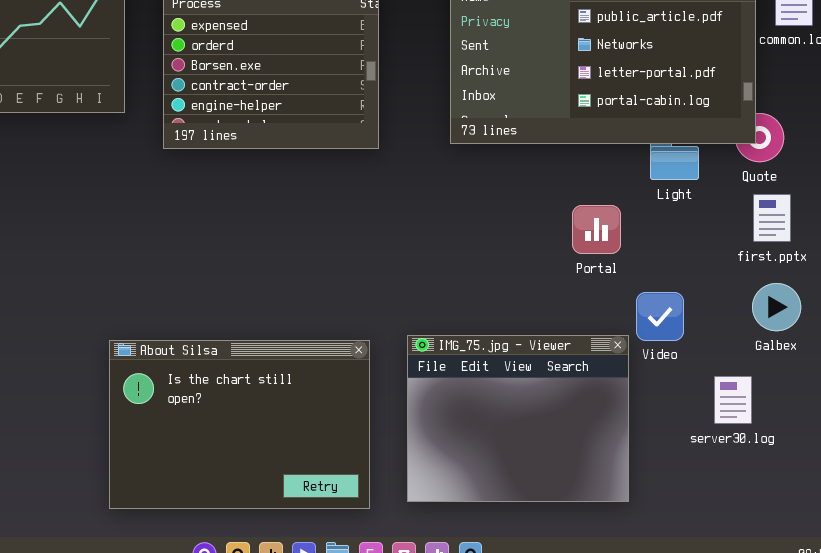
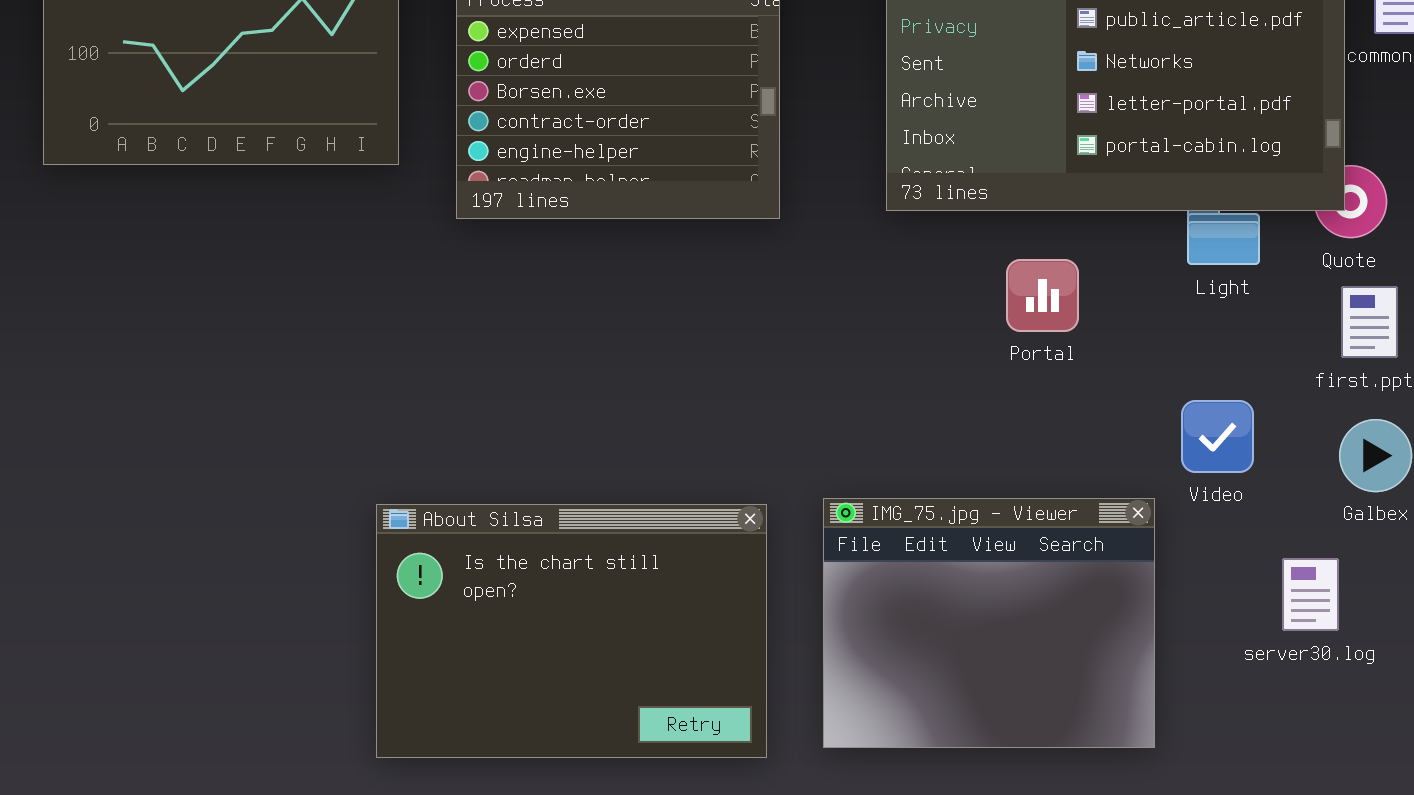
Portal: [572,205,621,254] -> [1006,259,1079,332], moved
Video: [636,292,684,341] -> [1181,400,1254,473], moved

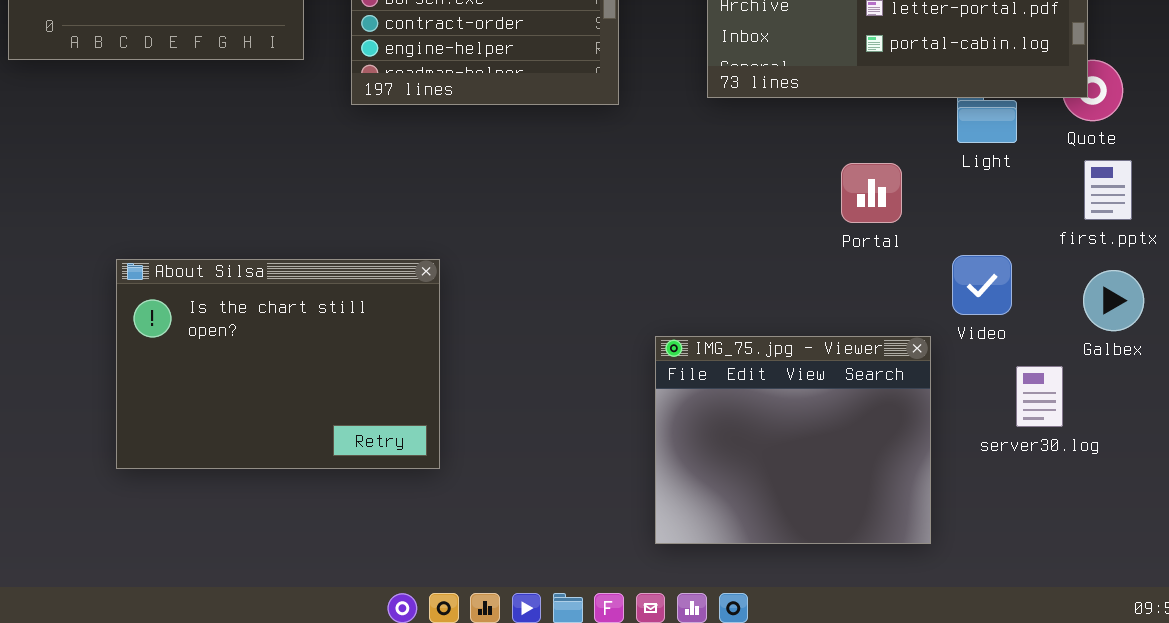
Portal: [1006,259,1079,332] -> [841,163,902,223], moved
About Silsa: [376,504,767,758] -> [116,259,440,469], moved
server30.log: [1282,558,1339,631] -> [1016,366,1063,427], moved

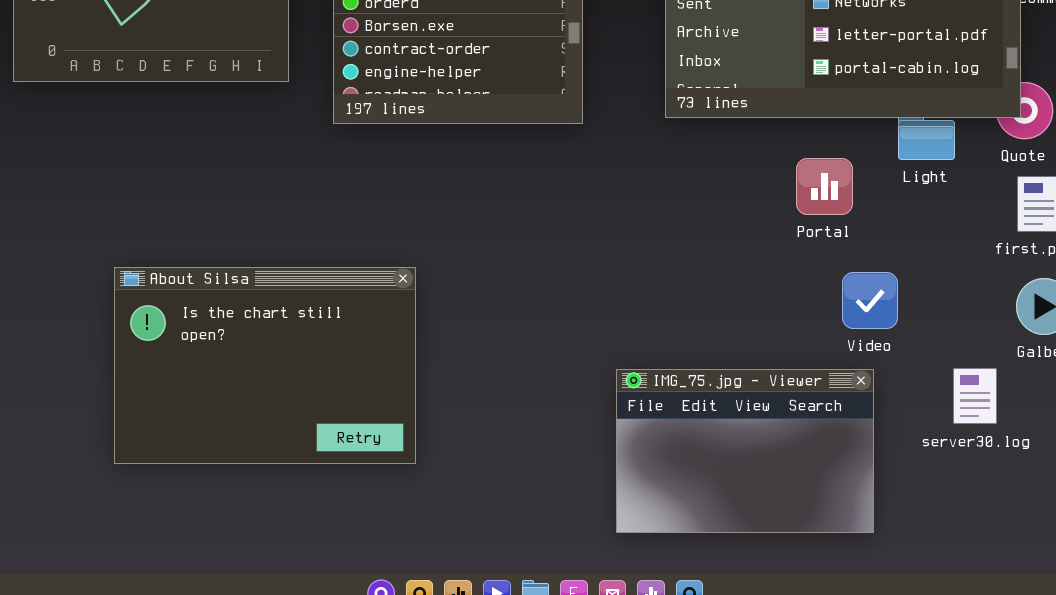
Portal: [841,163,902,223] -> [796,158,853,215], moved
Video: [952,255,1012,315] -> [842,272,898,329], moved
IMG_75.jpg - Viewer: [655,336,931,544] -> [616,369,874,533], resized

